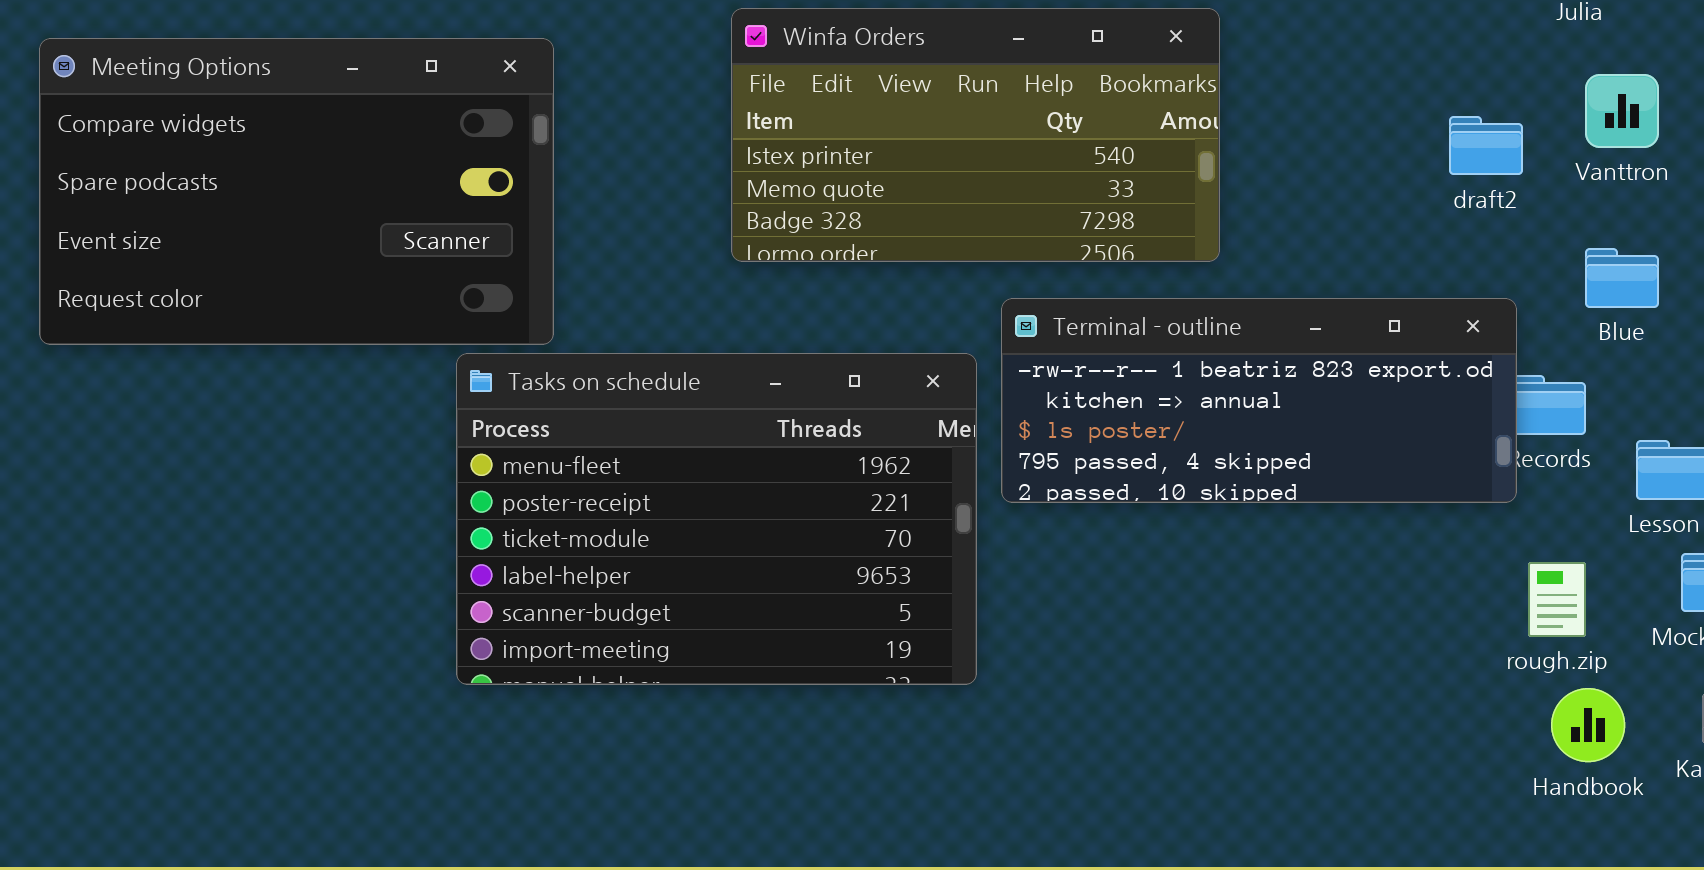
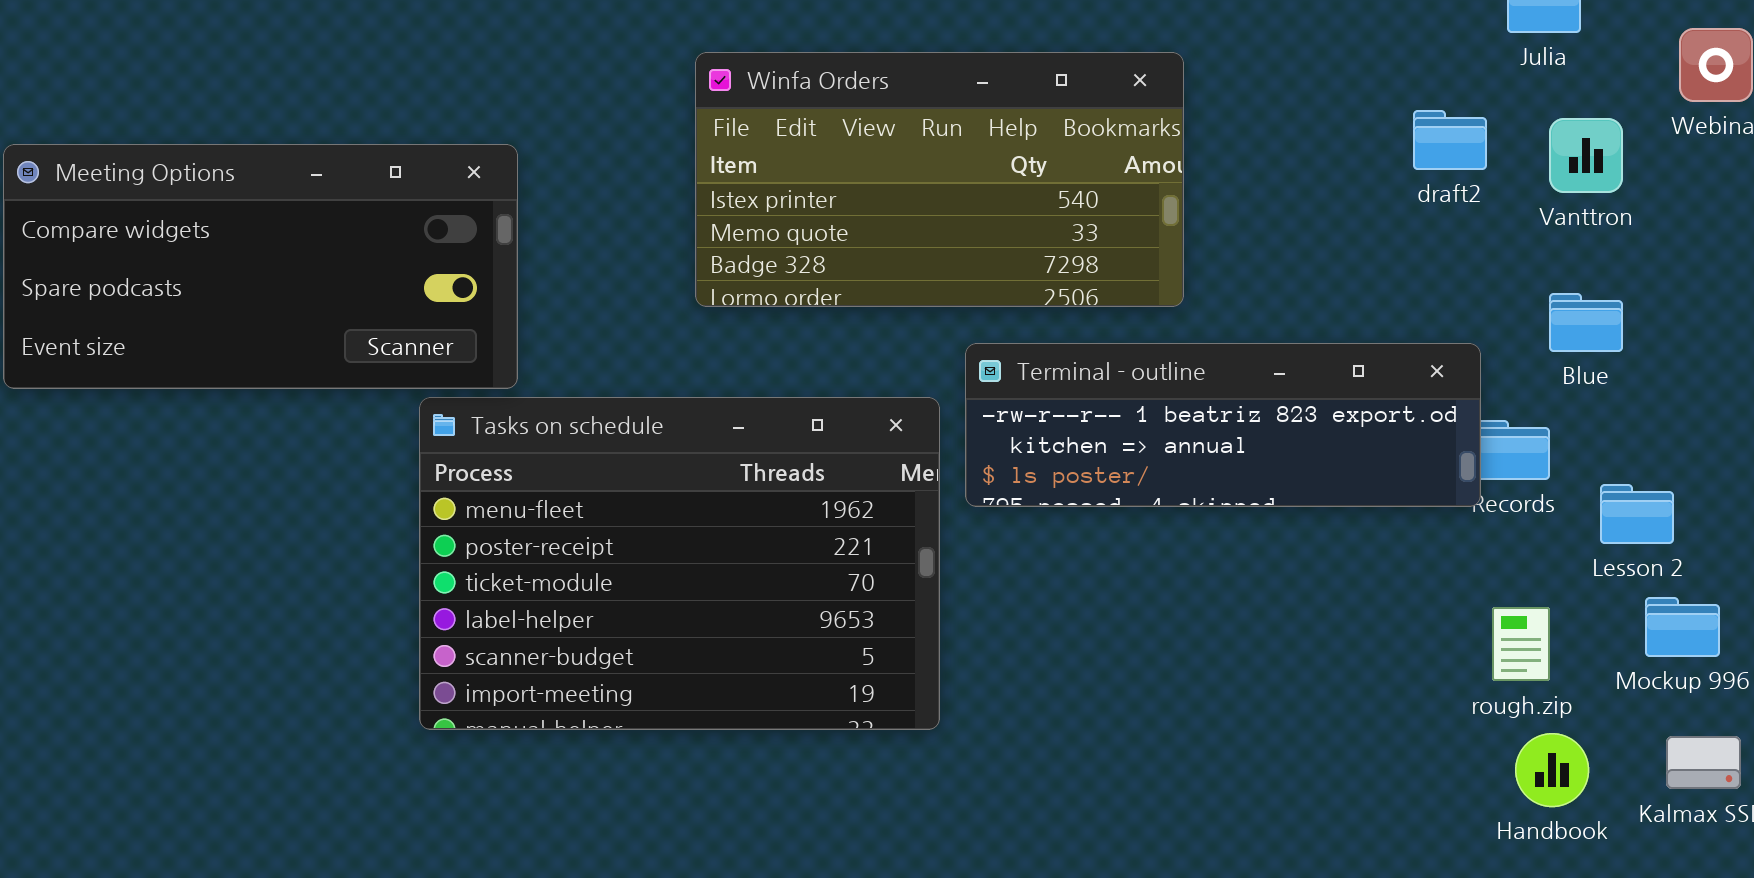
Meeting Options: [39,38,554,345] -> [3,144,518,389], resized
draft2: [1449,116,1523,175] -> [1413,110,1487,170], moved
Terminal - outline: [1001,298,1517,503] -> [965,343,1481,507], resized

